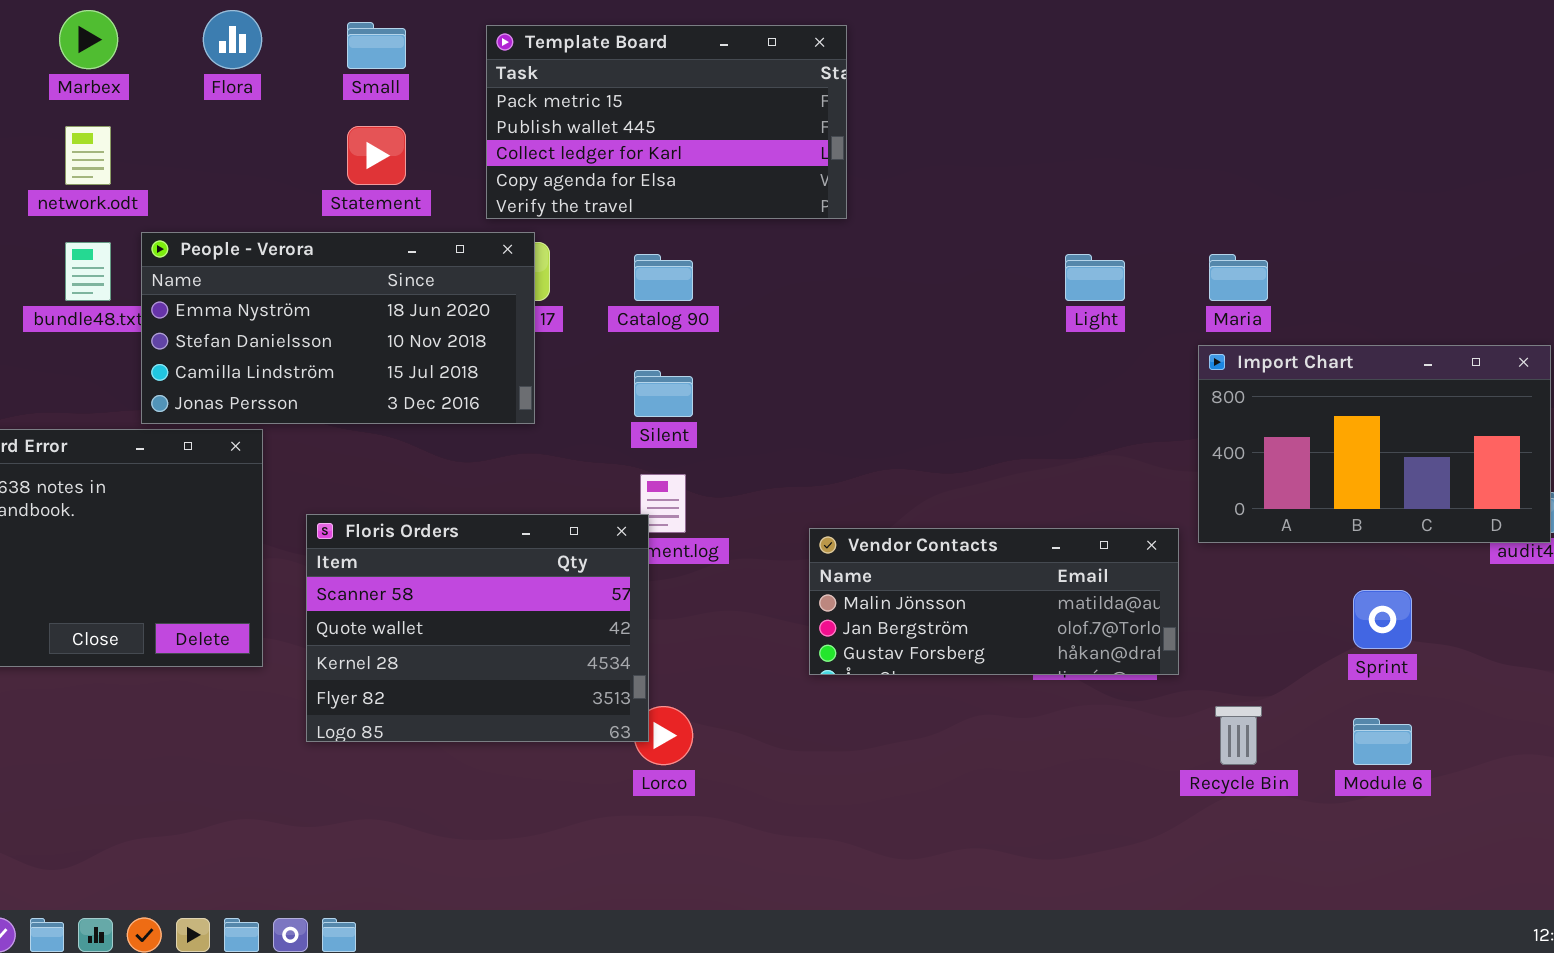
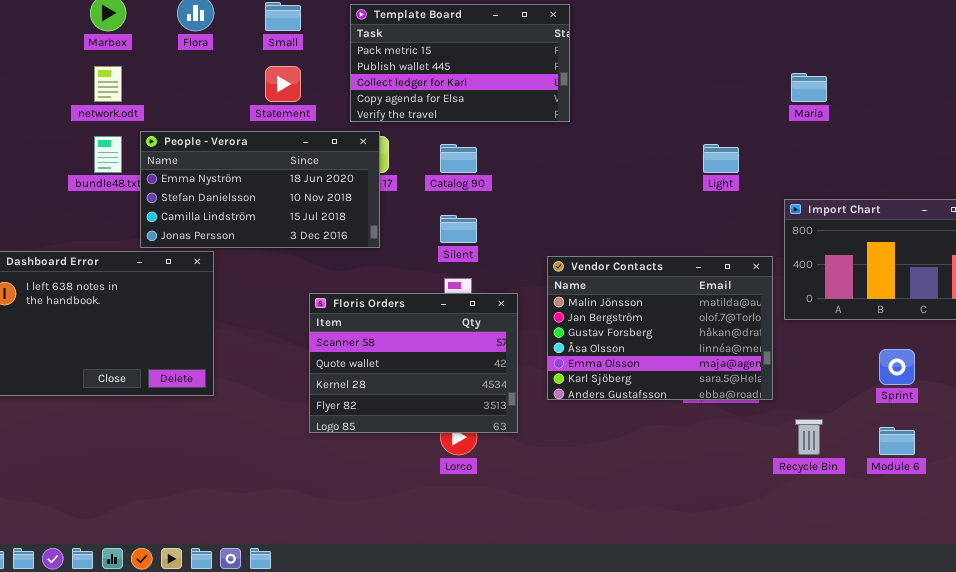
Maria: [1209,254,1268,301] -> [791,73,827,102], moved
Floris Orders: [306,514,649,742] -> [309,293,518,433], moved
Vendor Contacts: [809,528,1179,675] -> [547,256,773,400], resized

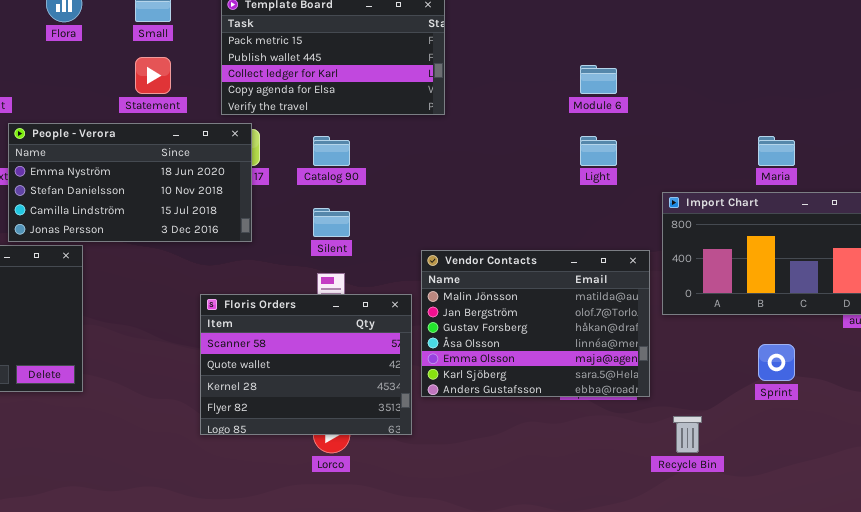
Maria: [791,73,827,102] -> [758,136,795,166], moved
Floris Orders: [309,293,518,433] -> [200,294,412,435], moved
Module 6: [879,427,915,455] -> [580,65,617,94], moved

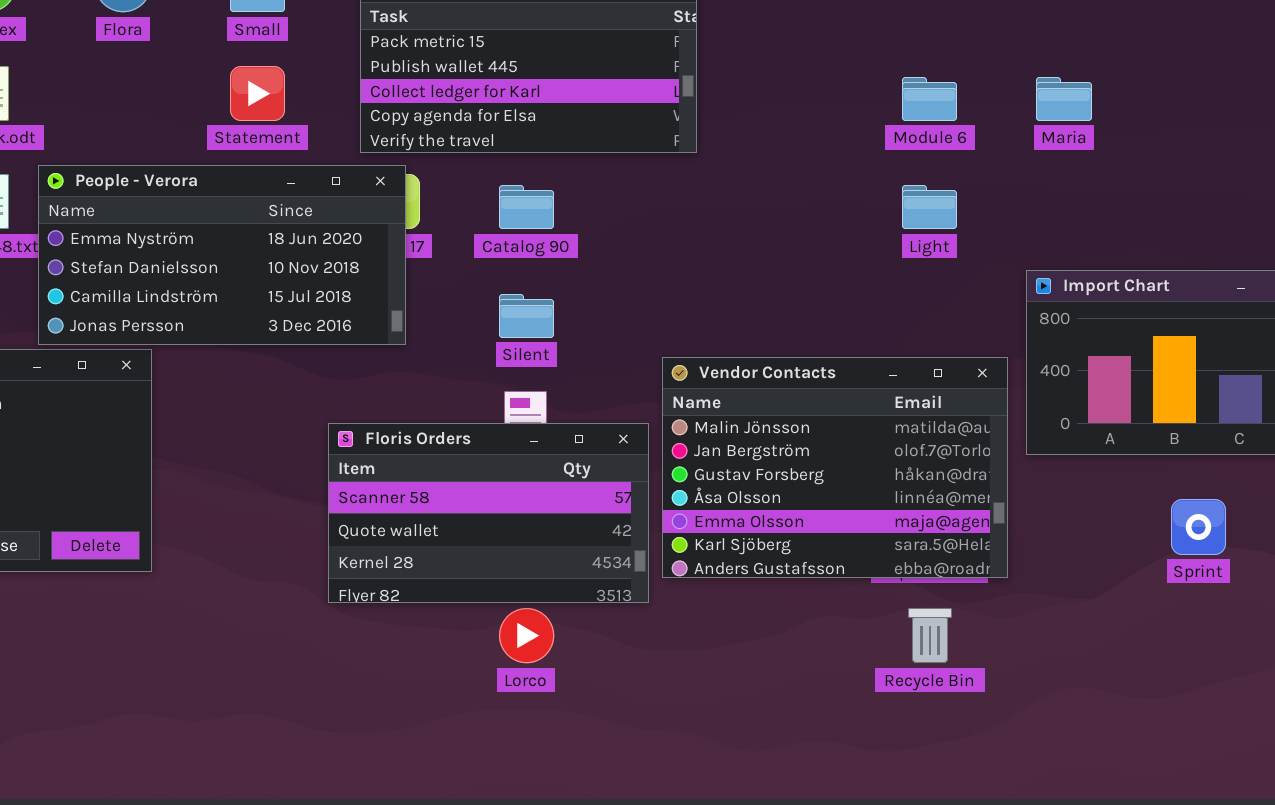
Maria: [758,136,795,166] -> [1036,77,1092,121], moved
Floris Orders: [200,294,412,435] -> [328,423,649,603], resized
Recycle Bin: [673,416,702,453] -> [908,608,952,663], moved

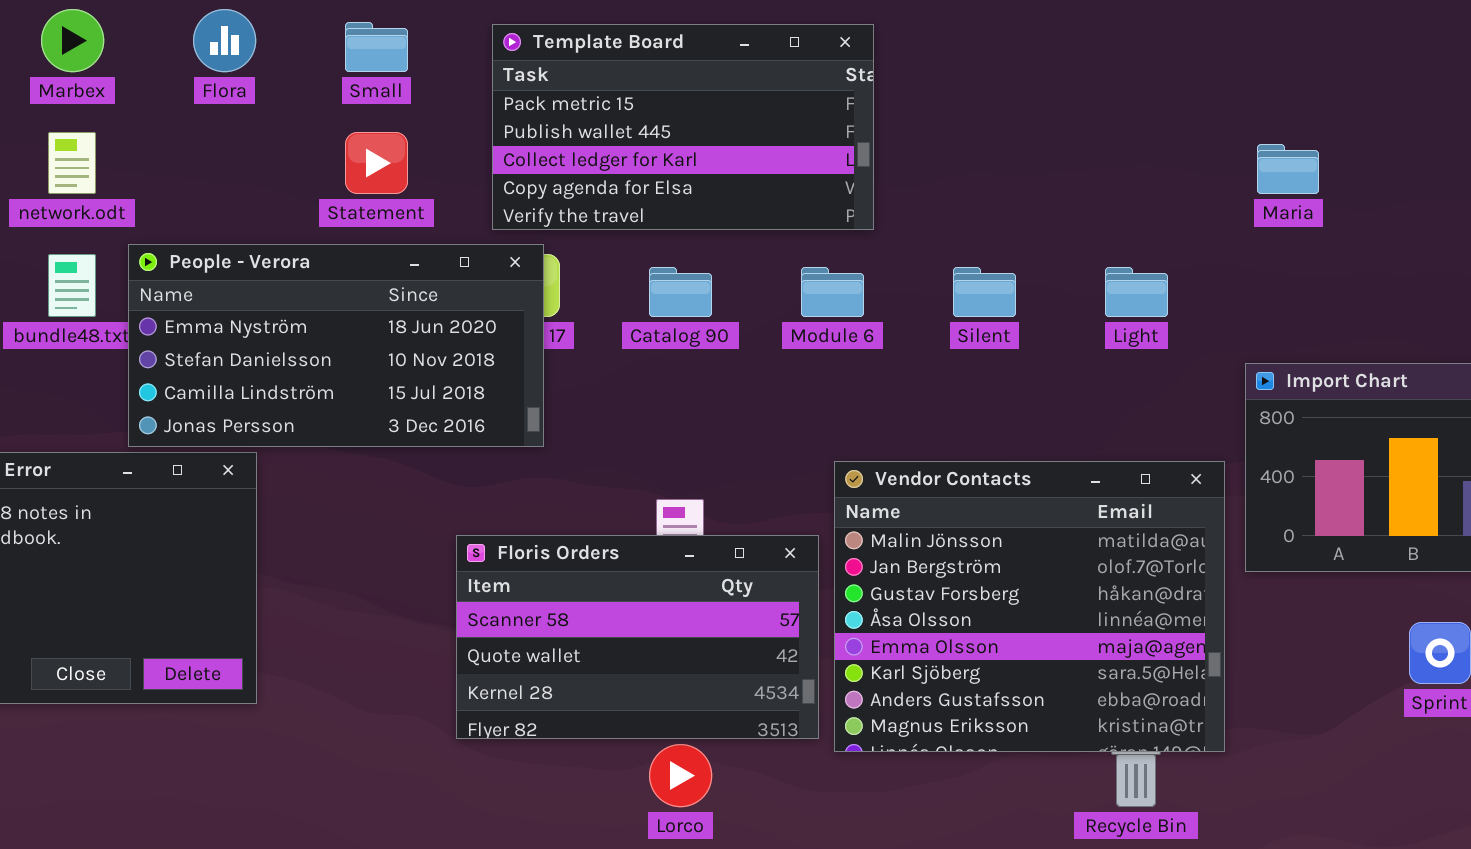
Module 6: [902,77,957,121] -> [801,267,864,317], moved
Silent: [499,294,554,338] -> [953,267,1016,317], moved
Vendor Contacts: [662,357,1008,578] -> [834,461,1225,752], resized

